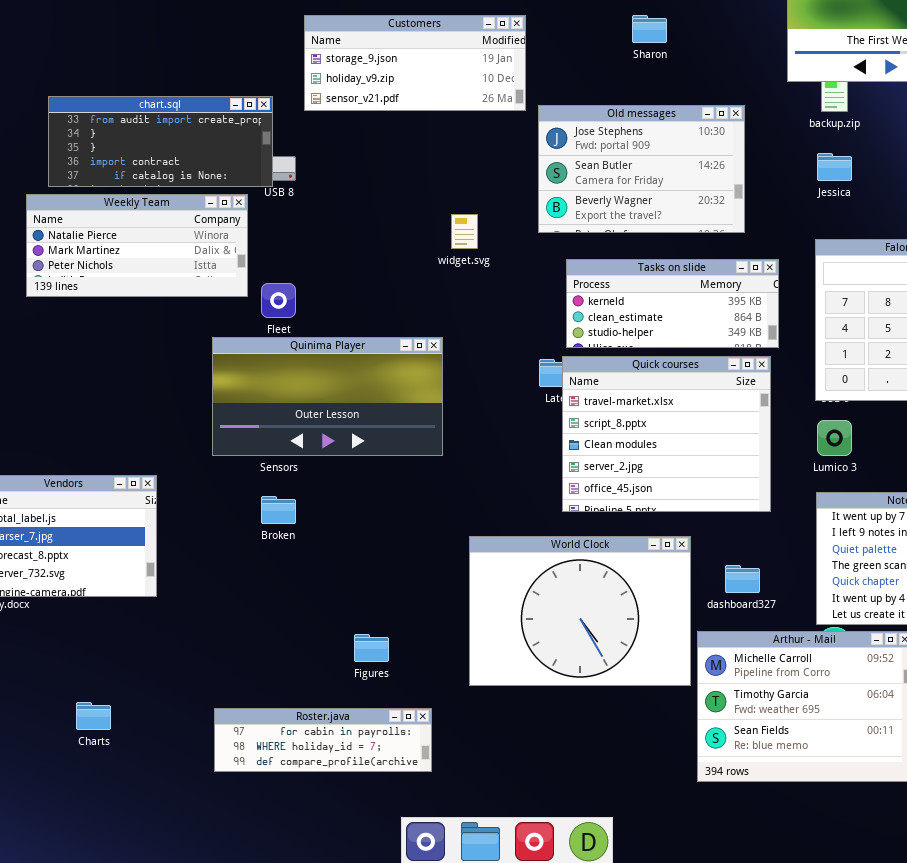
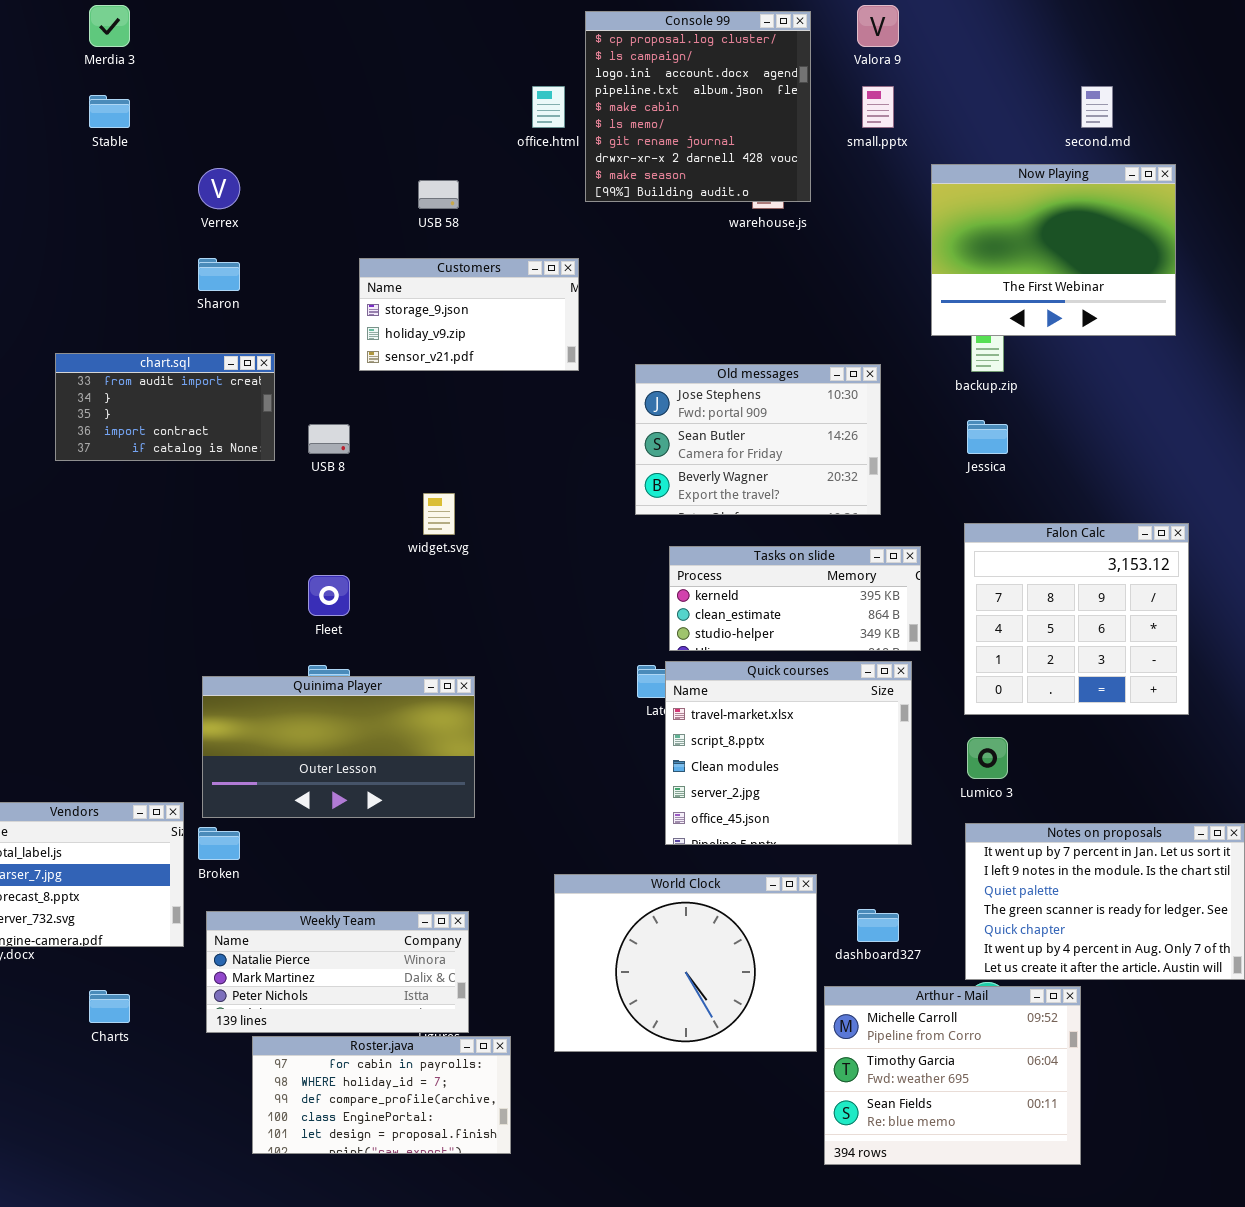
Customers: [304,15,526,111] -> [359,258,579,371], resized
Sharon: [632,15,667,43] -> [198,258,240,291], moved
chart.sql: [48,96,273,187] -> [55,353,275,461], resized
Weekly Team: [26,194,248,297] -> [206,911,469,1033], moved
widget.svg: [451,214,478,249] -> [423,493,455,535], moved
Quinima Player: [212,337,443,456] -> [202,676,475,818], moved
Broken: [261,496,296,524] -> [198,827,240,860], moved
Charts: [76,702,111,730] -> [89,990,130,1023], moved
Roster.java: [214,708,432,772] -> [252,1036,511,1154], resized

